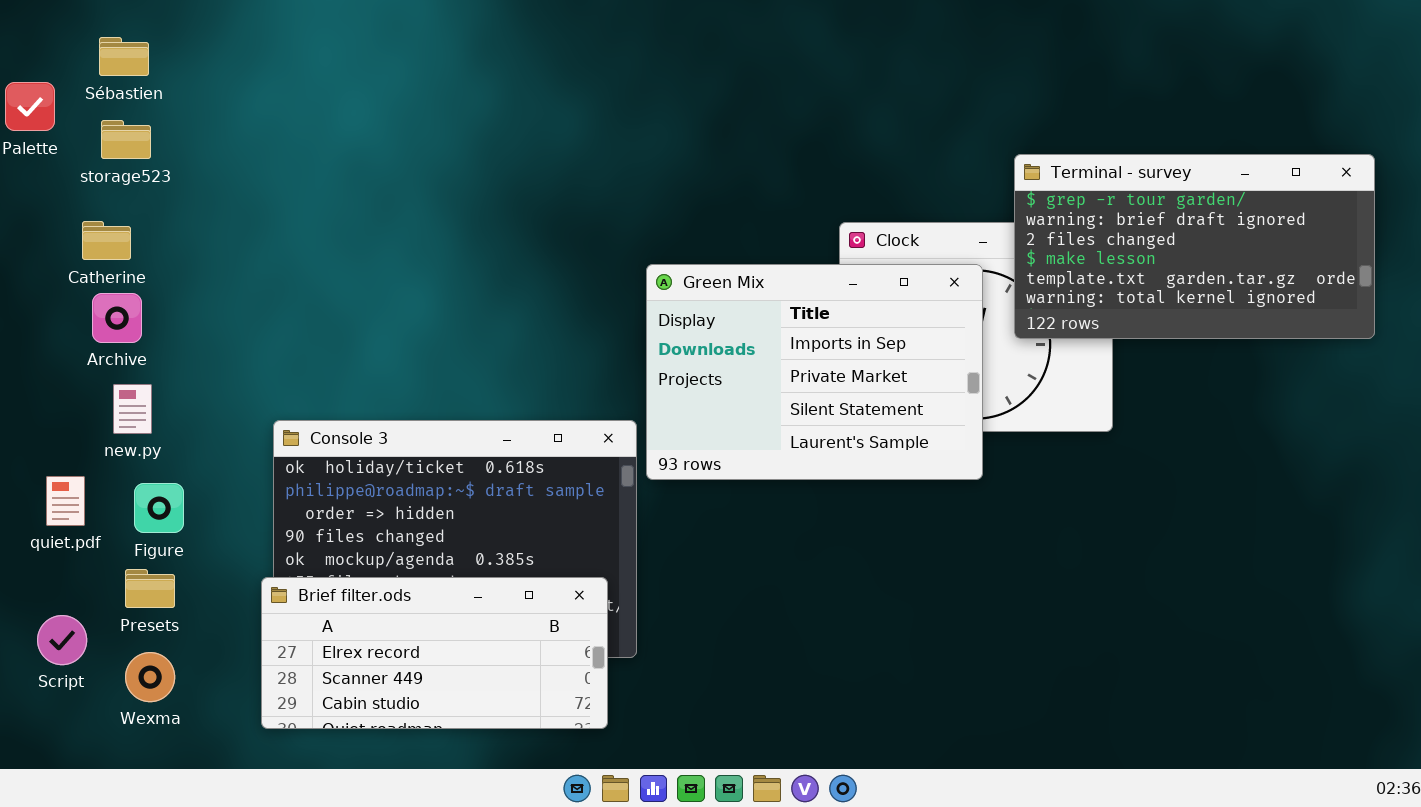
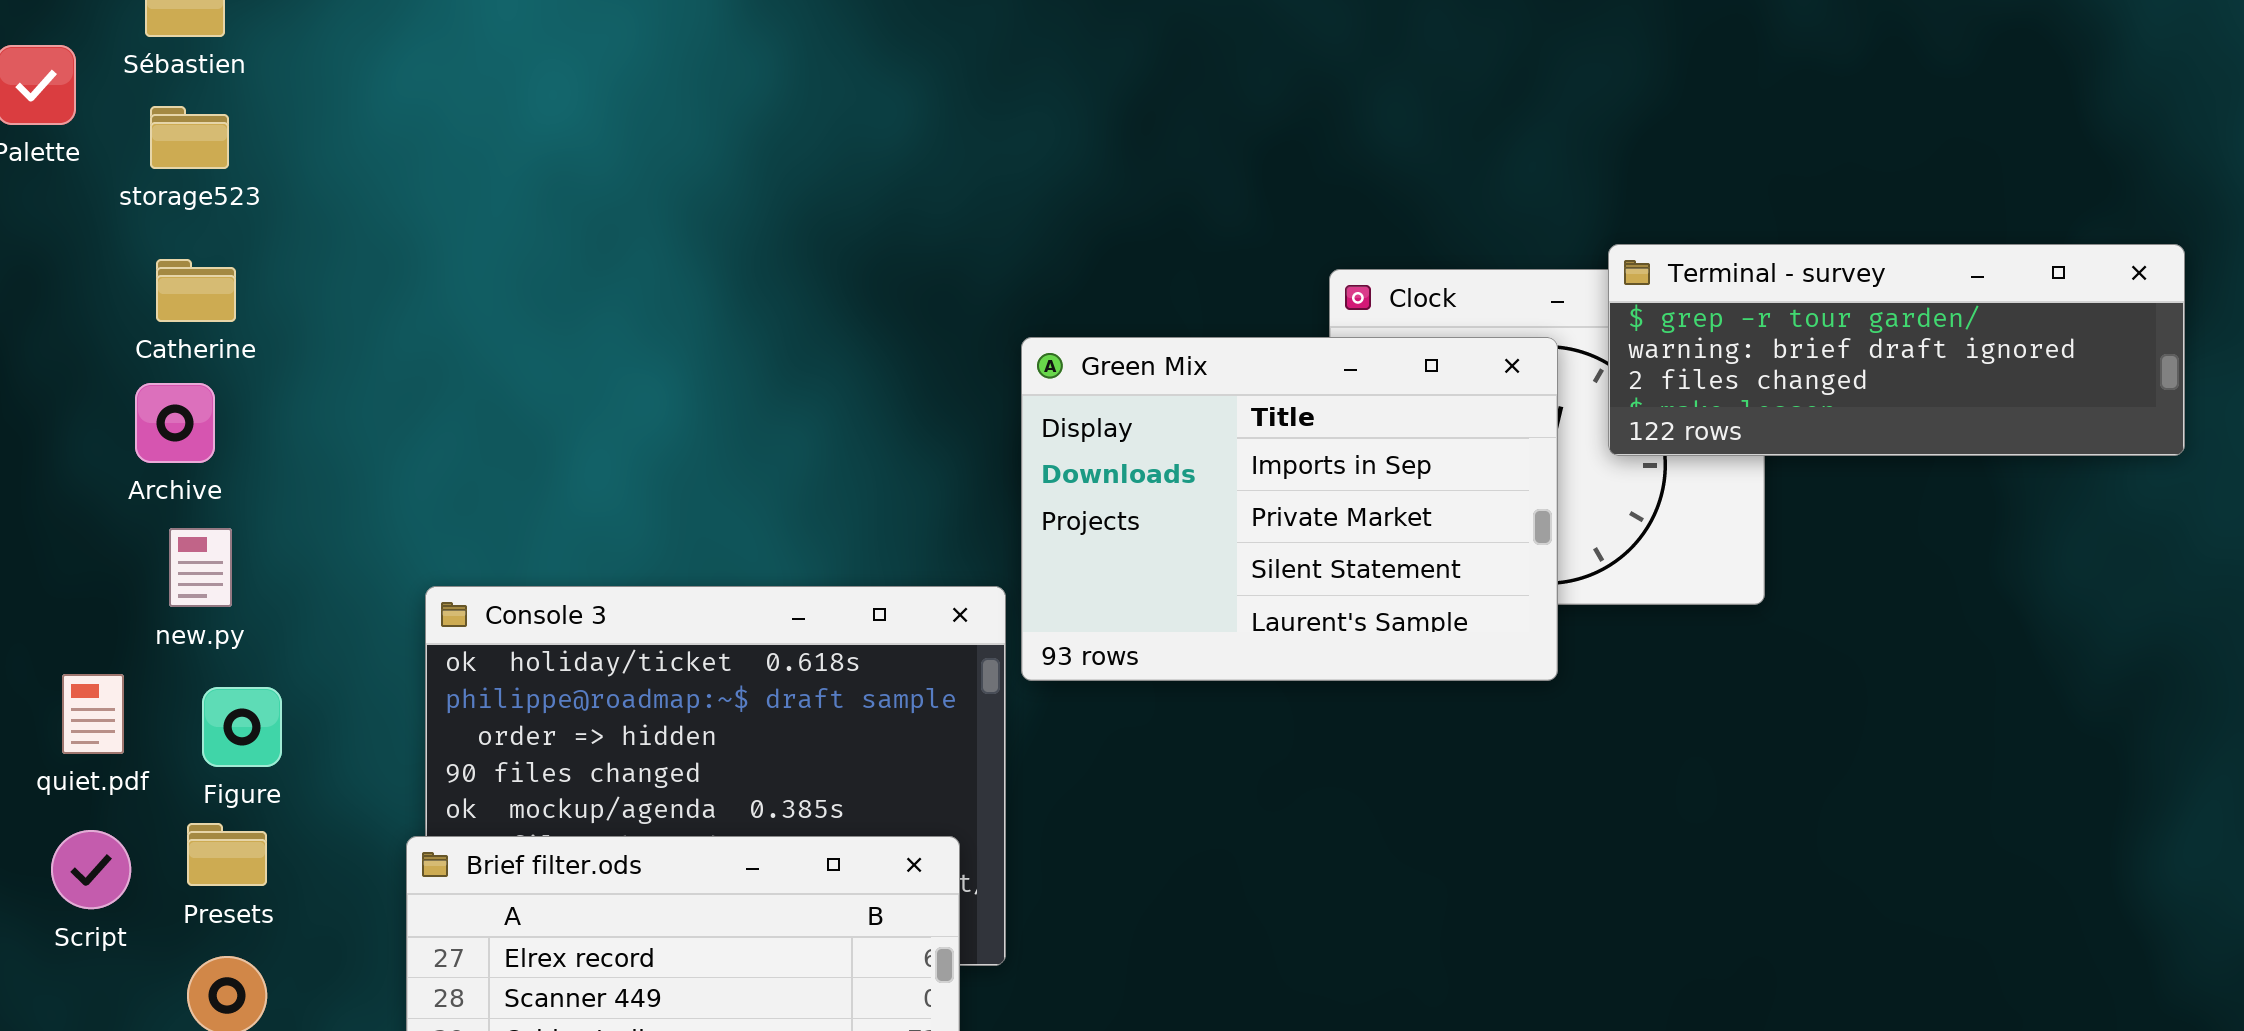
Terminal - survey: [1014,154,1375,339] -> [1608,244,2185,456], resized
Catherine: [82,221,131,260] -> [156,259,236,322], moved
Script: [37,615,87,665] -> [51,830,131,909], moved

